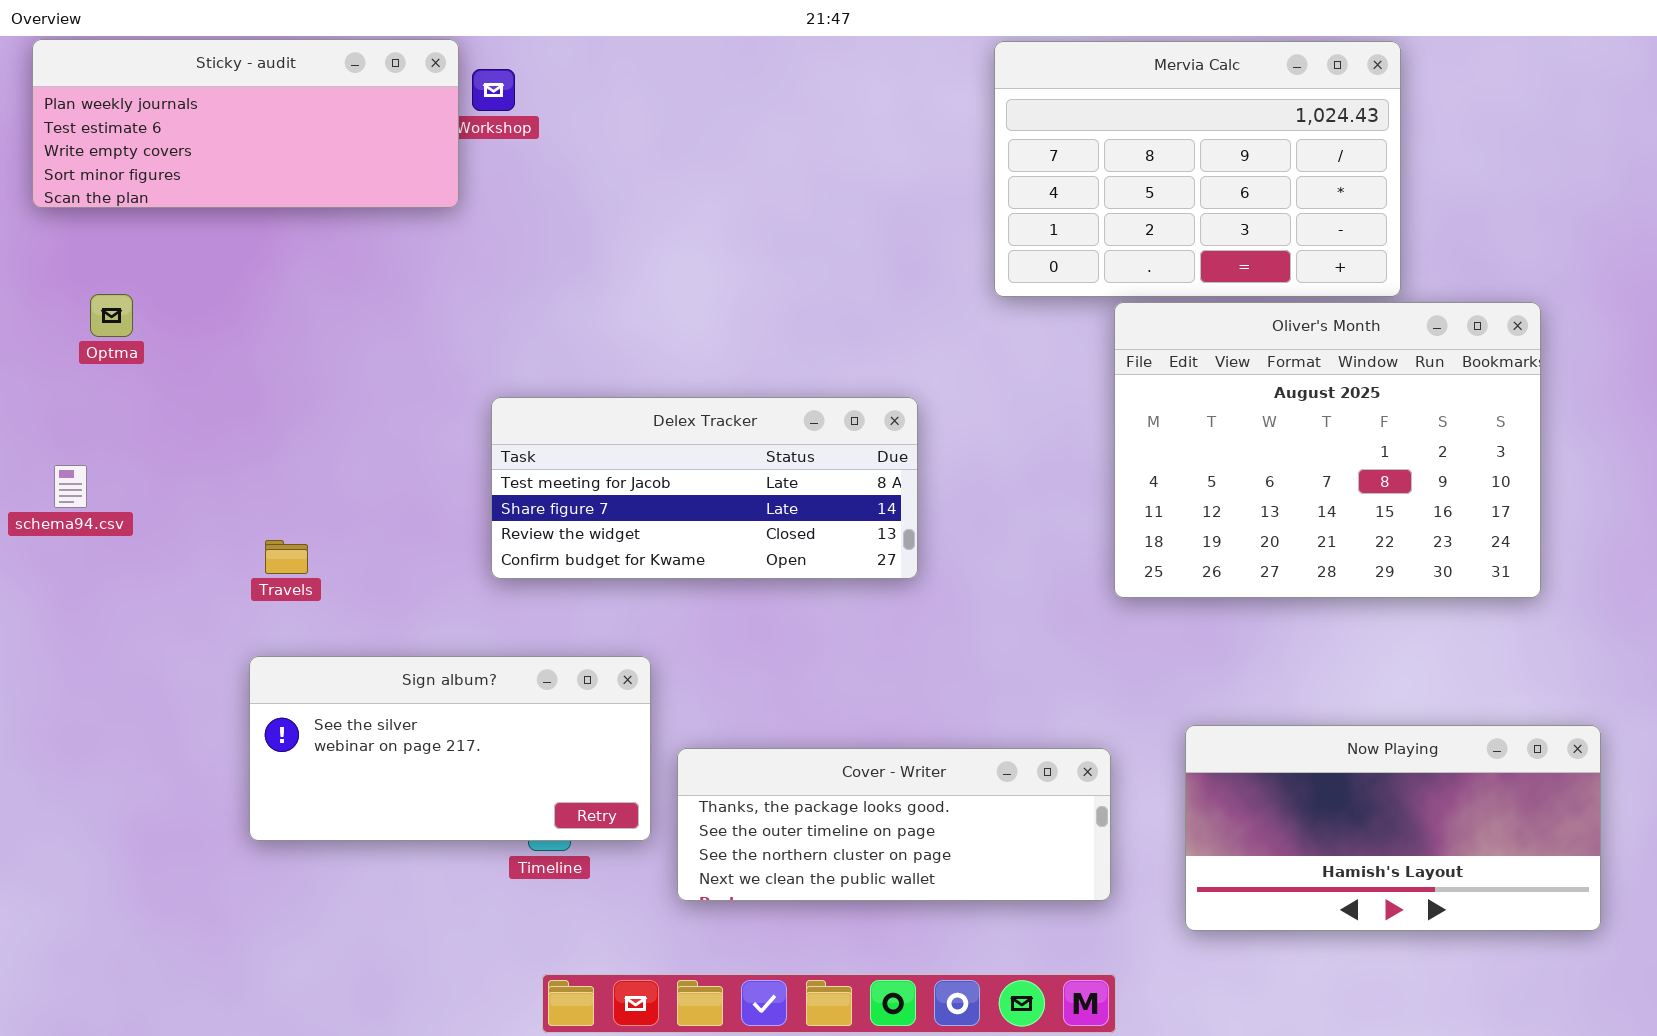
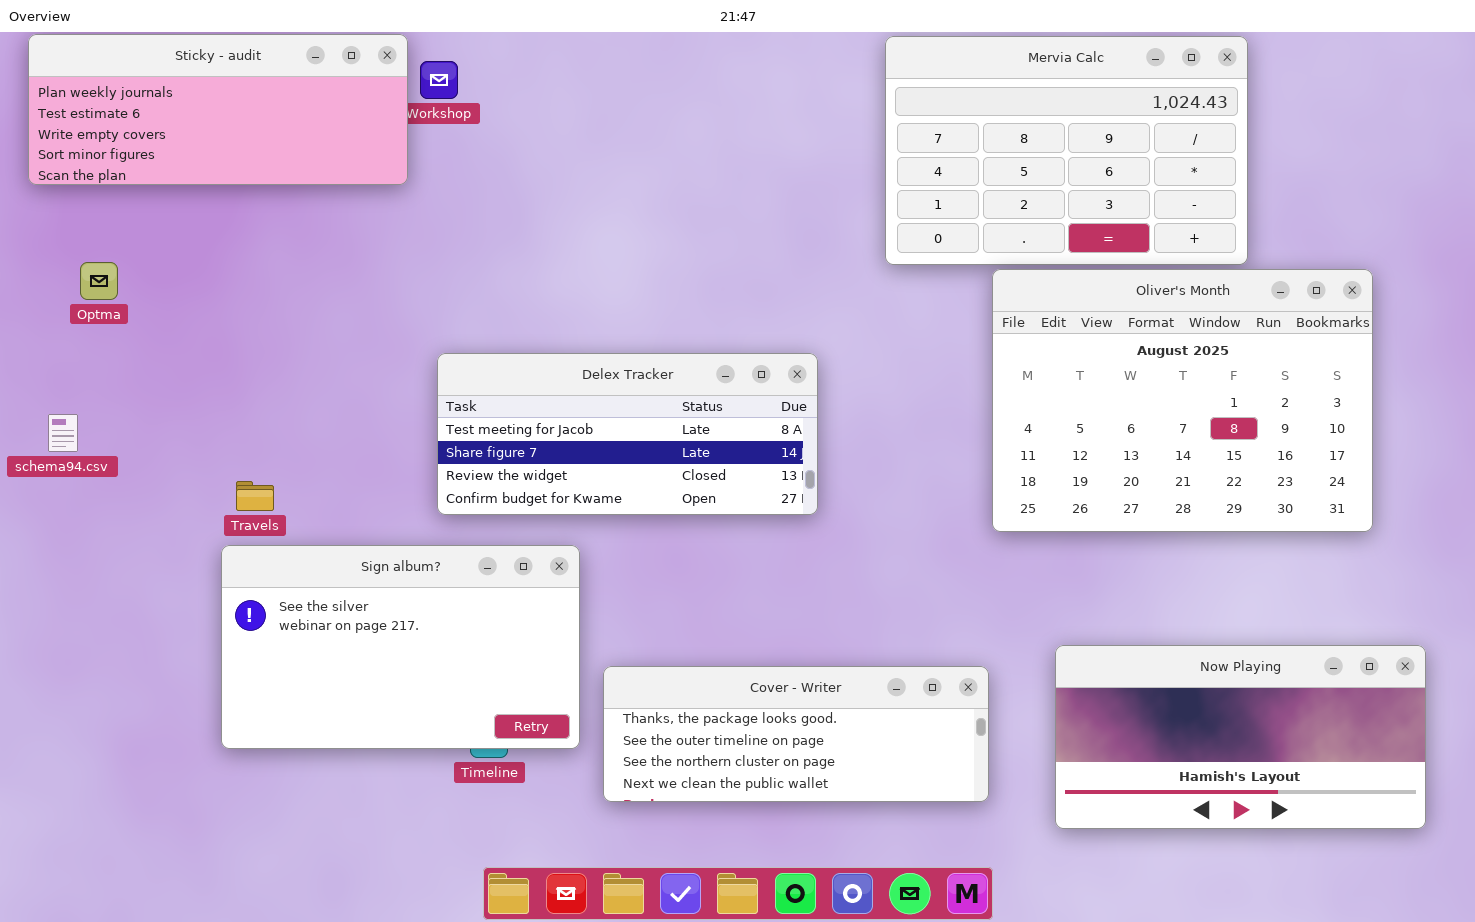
Sign album?: [249,656,651,841] -> [221,545,580,749], resized

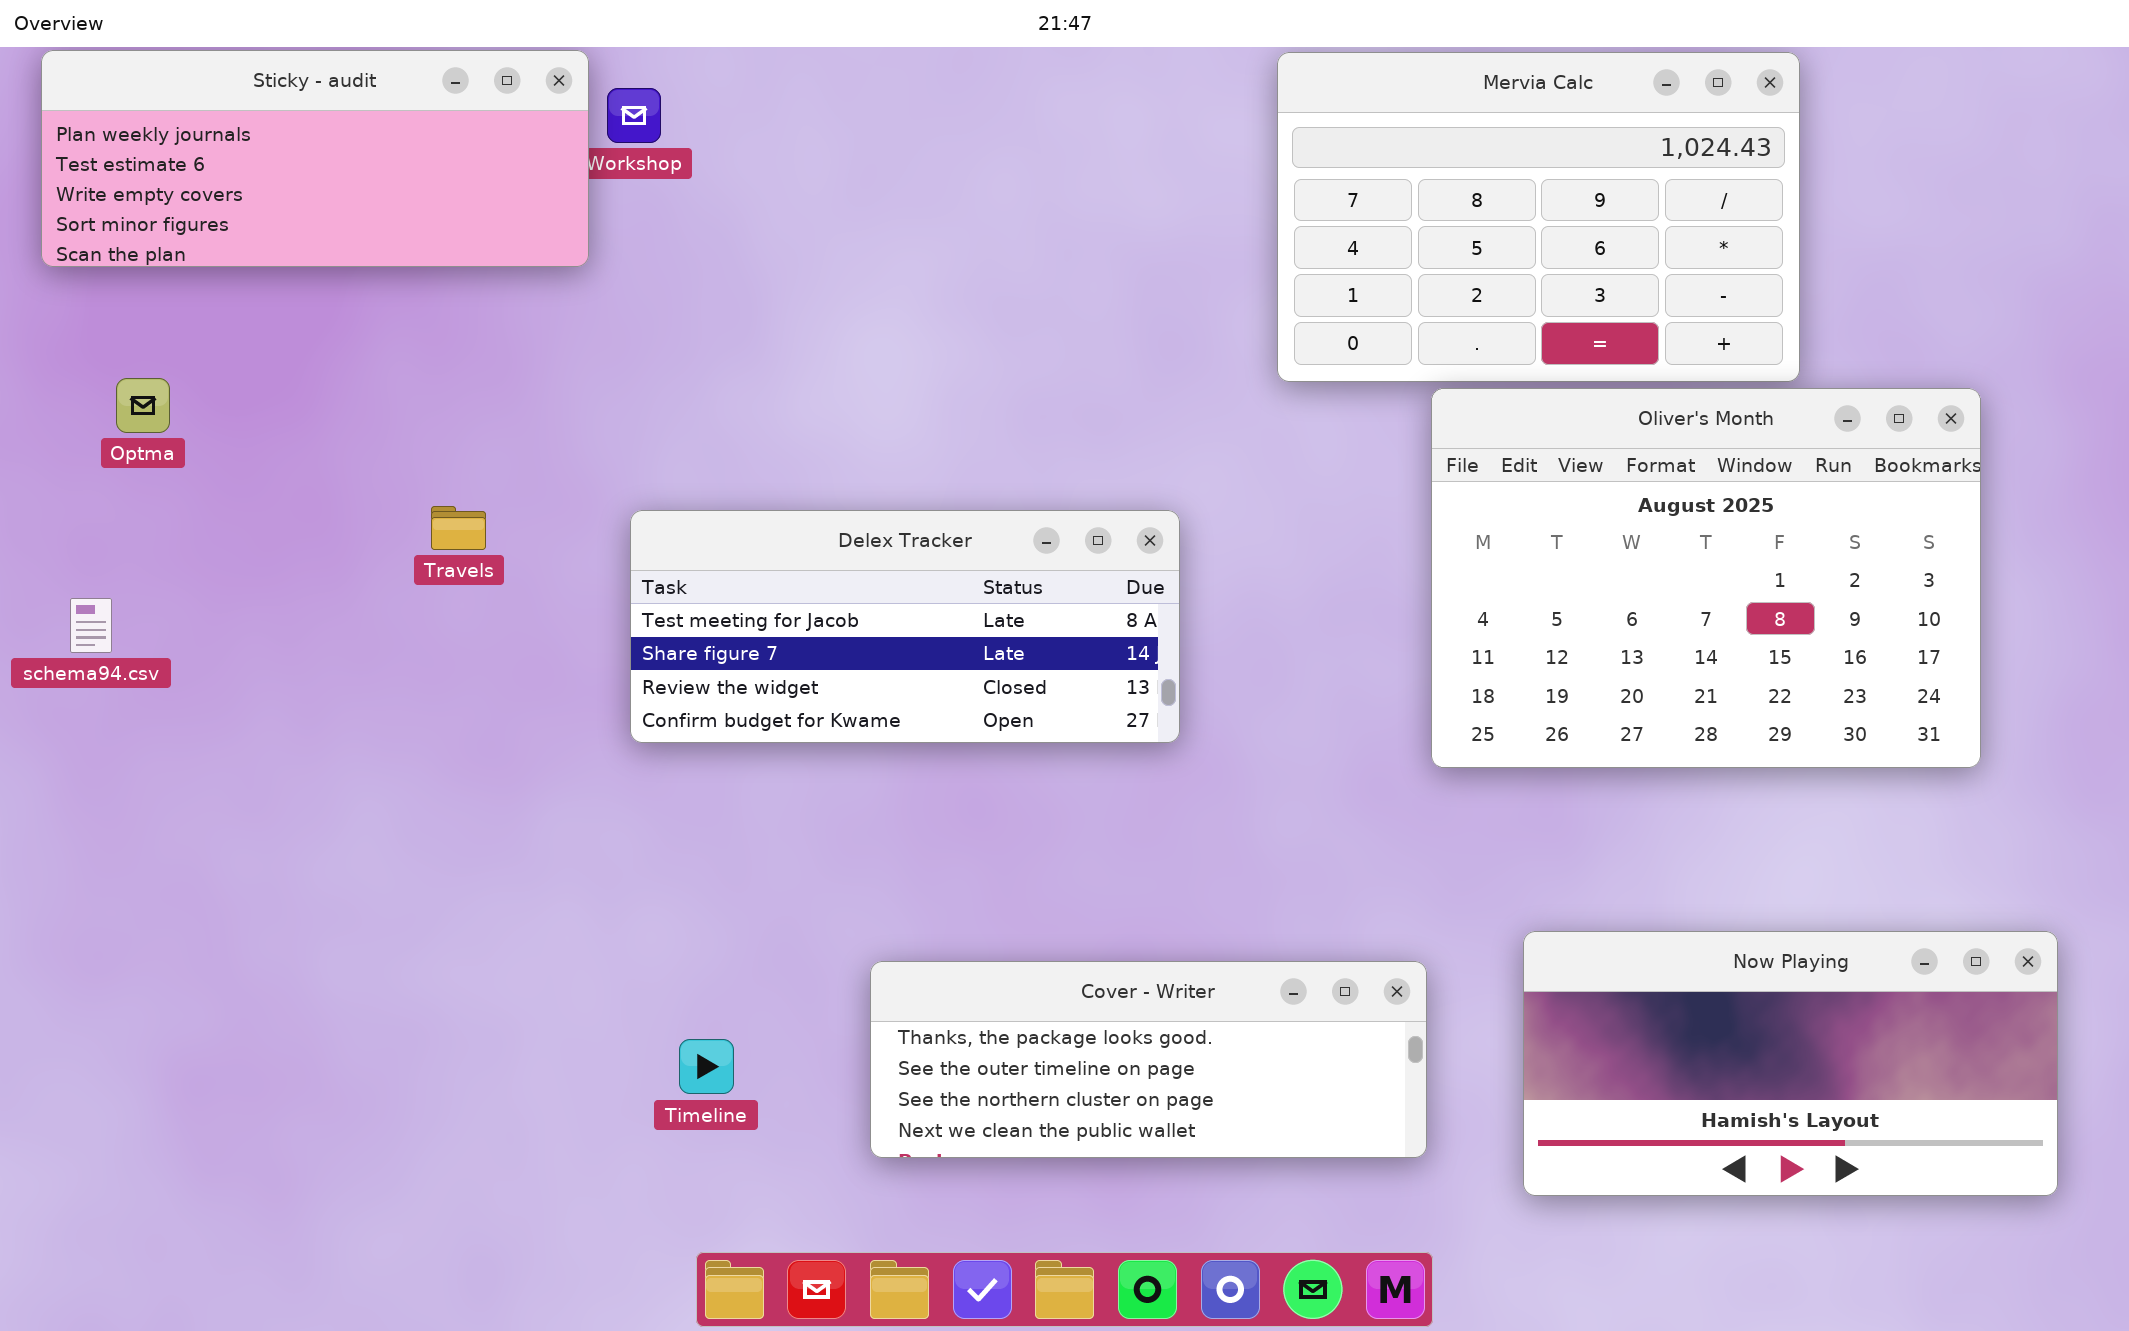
Travels: [236,481,274,511] -> [431,506,486,550], moved
Sign album?: [221,545,580,749] -> none, closed

